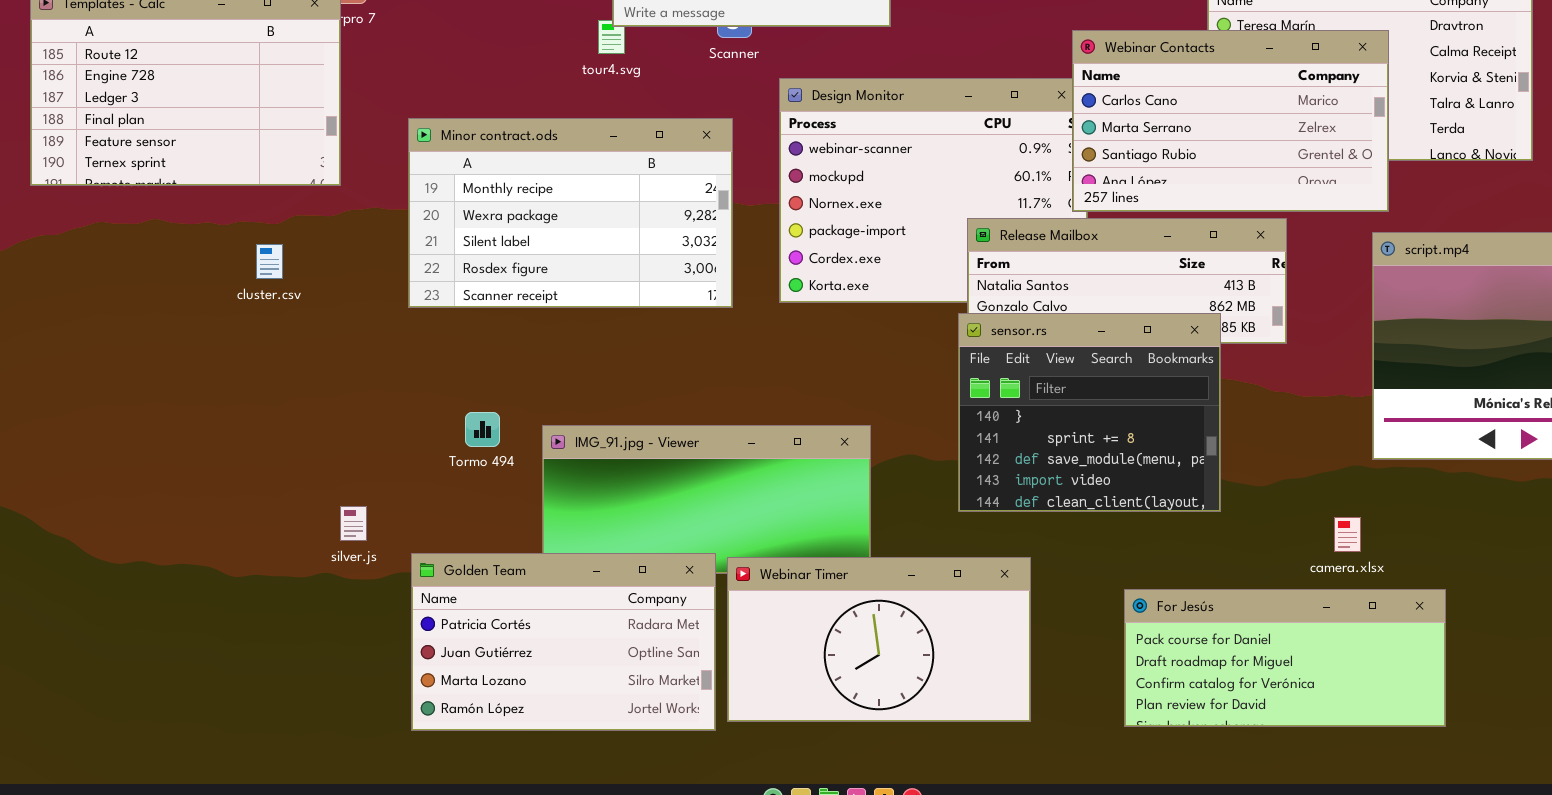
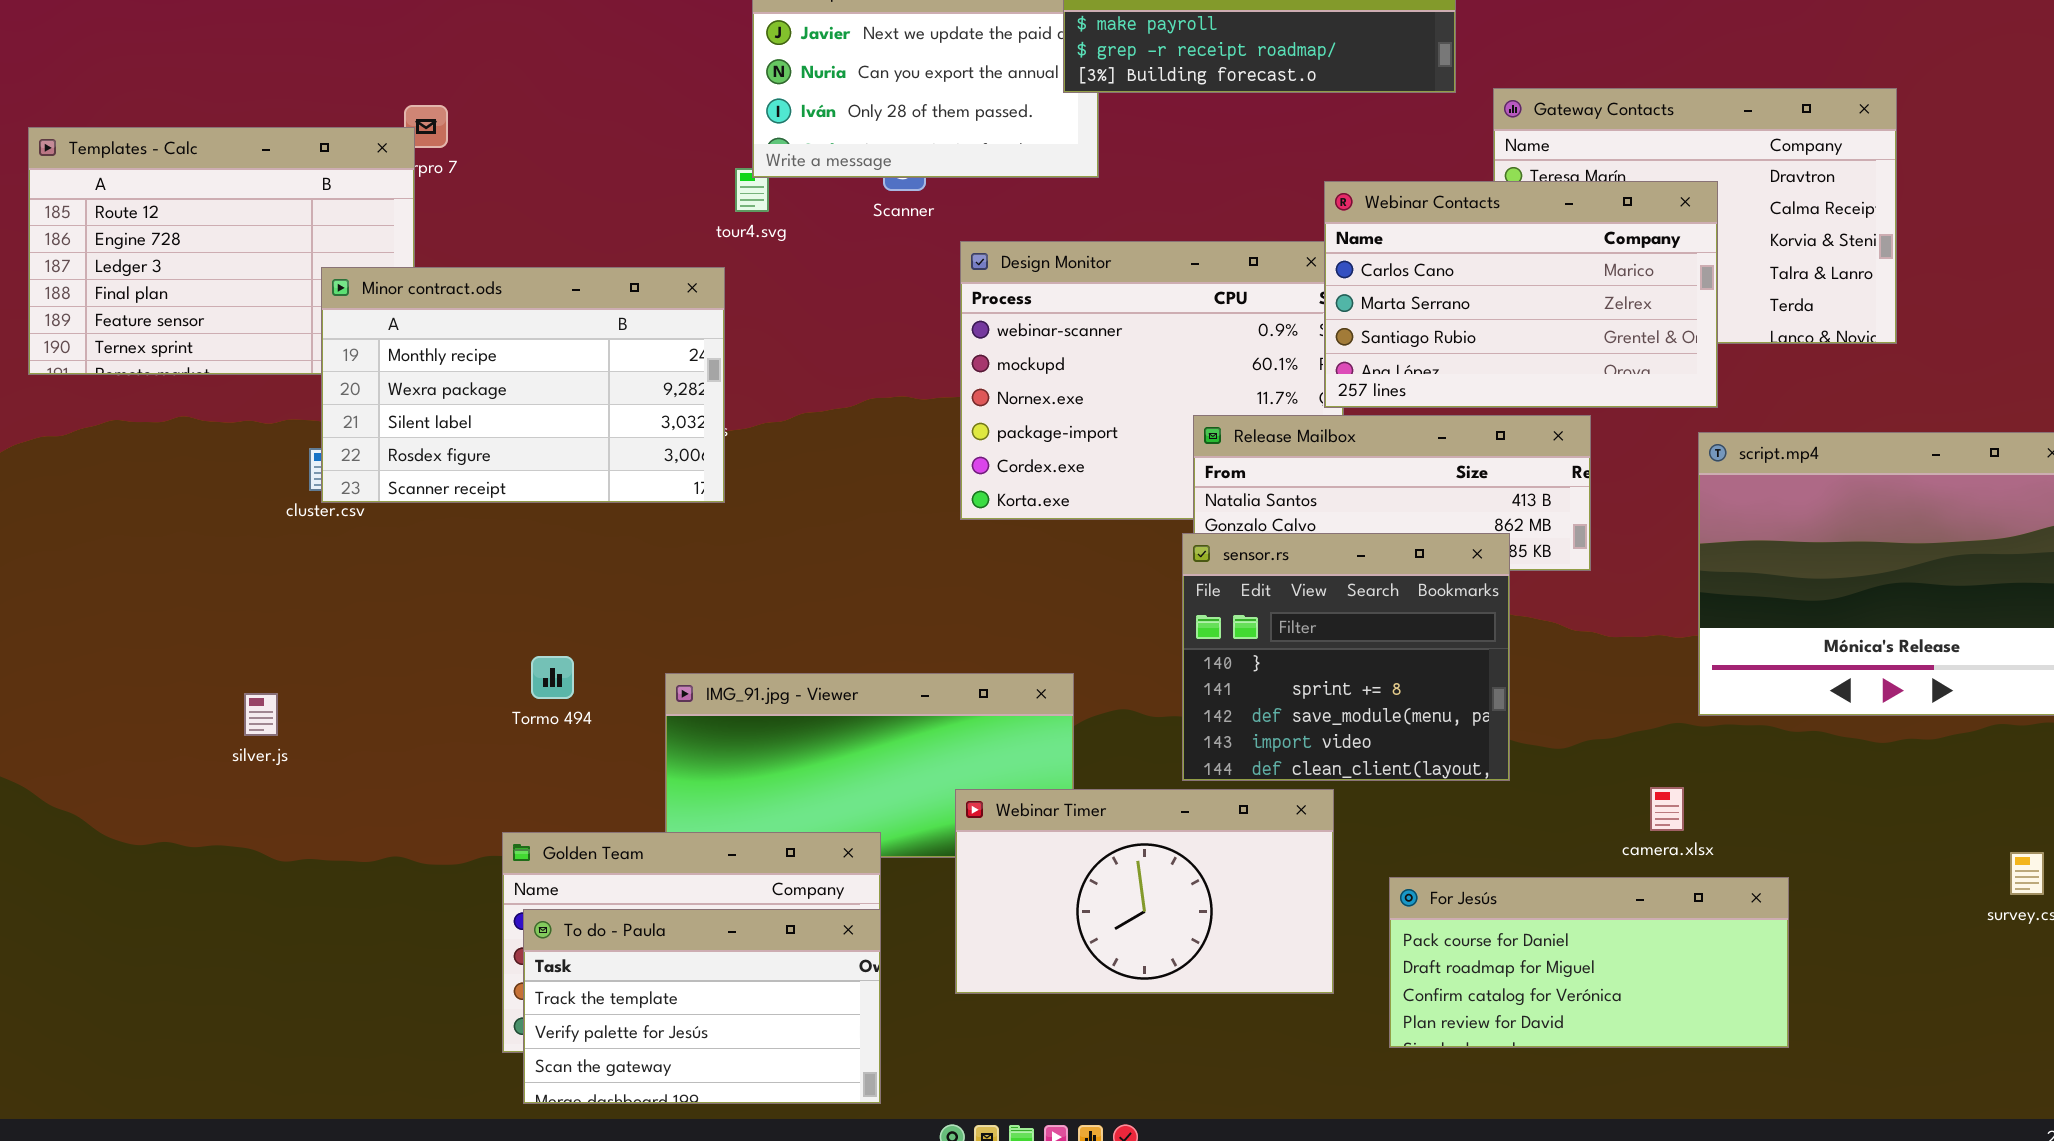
Minor contract.ods: [408,118,733,308] -> [321,267,725,503], moved
Tormo 494: [465,412,500,447] -> [531,656,574,699], moved
silver.js: [340,506,367,541] -> [244,693,278,736], moved
Webinar Timer: [727,557,1031,722] -> [955,789,1334,994], moved
To do - Paula: none -> [523,909,881,1104], opened

